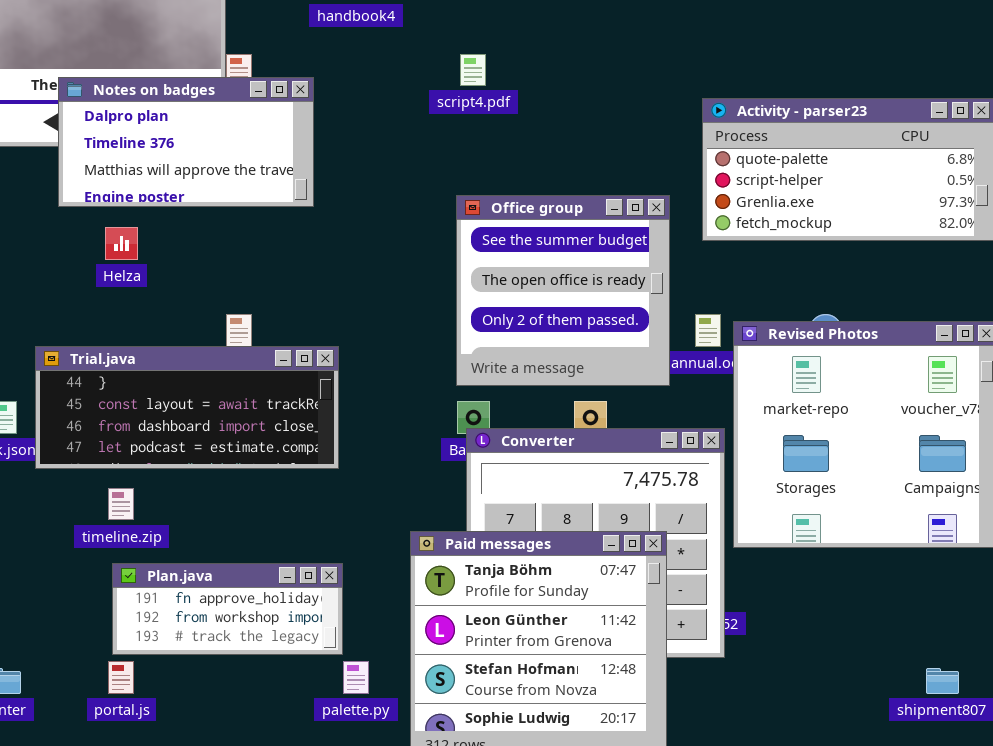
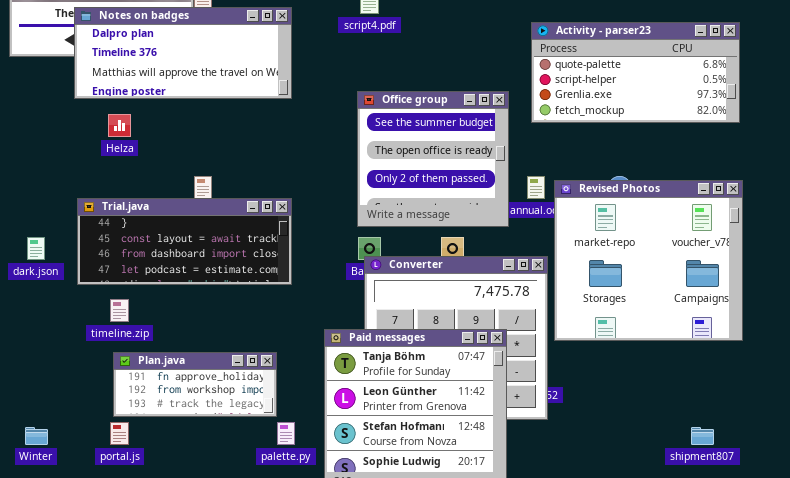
Notes on badges: [58,77,314,207] -> [74,7,292,99], resized
Trial.java: [35,346,339,469] -> [77,198,292,285], moved

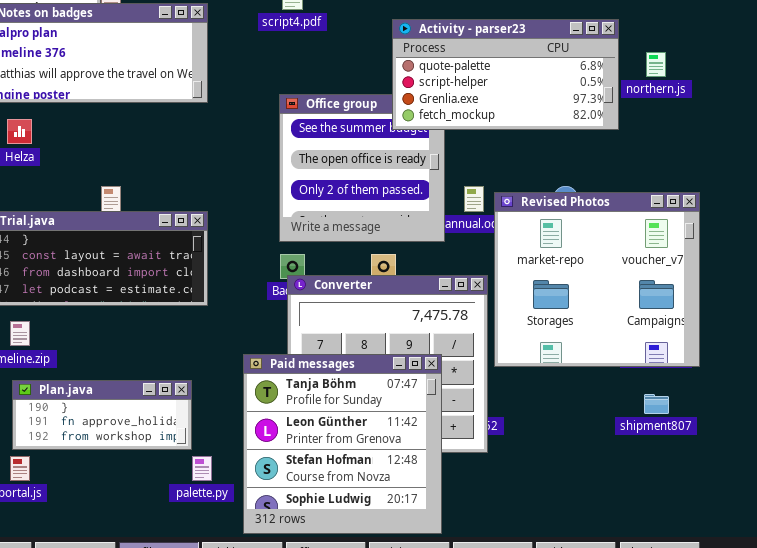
Activity - parser23: [531,22,740,123] -> [392,19,619,130], moved
Plan.java: [113,352,277,417] -> [12,380,192,450], scrolled up 1 row
shipment807: [691,427,714,445] -> [644,394,669,414], moved

